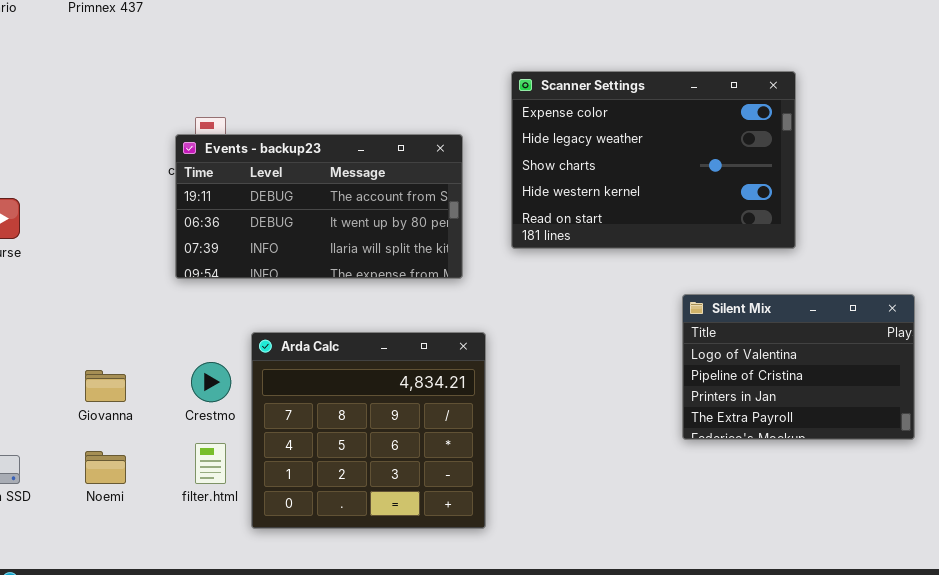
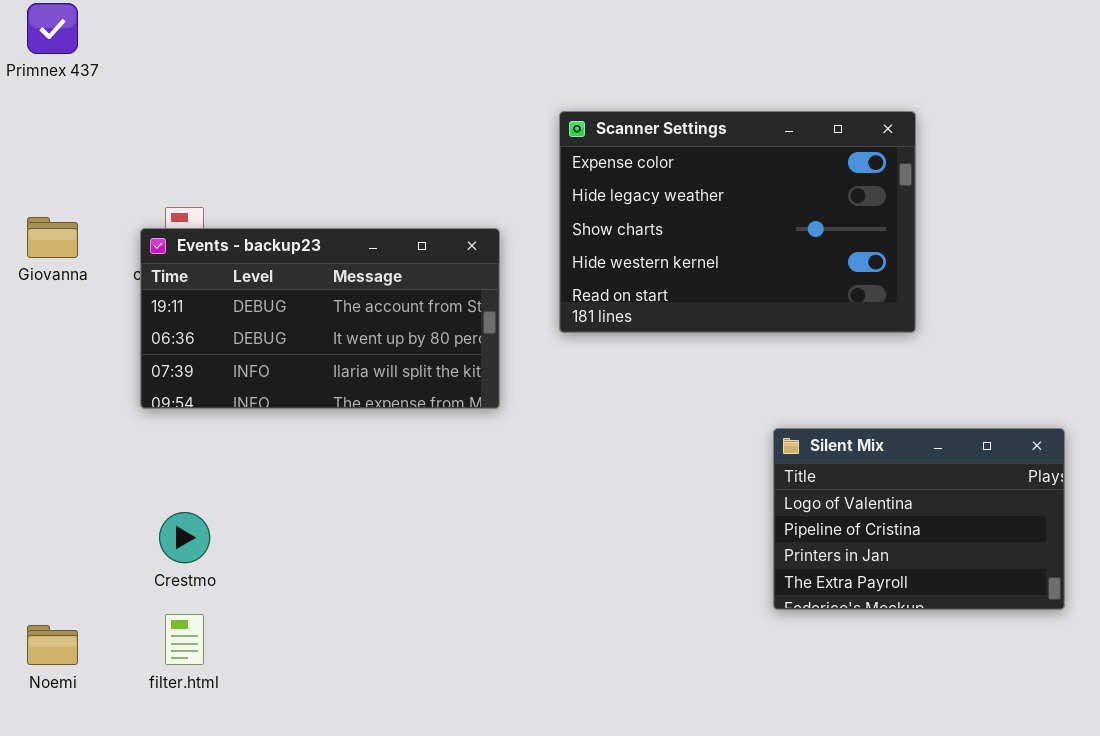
Scanner Settings: [511,71,796,249] -> [559,111,916,333], moved
Arda Calc: [251,332,486,529] -> none, closed
Giovanna: [85,370,126,402] -> [27,217,78,258], moved

